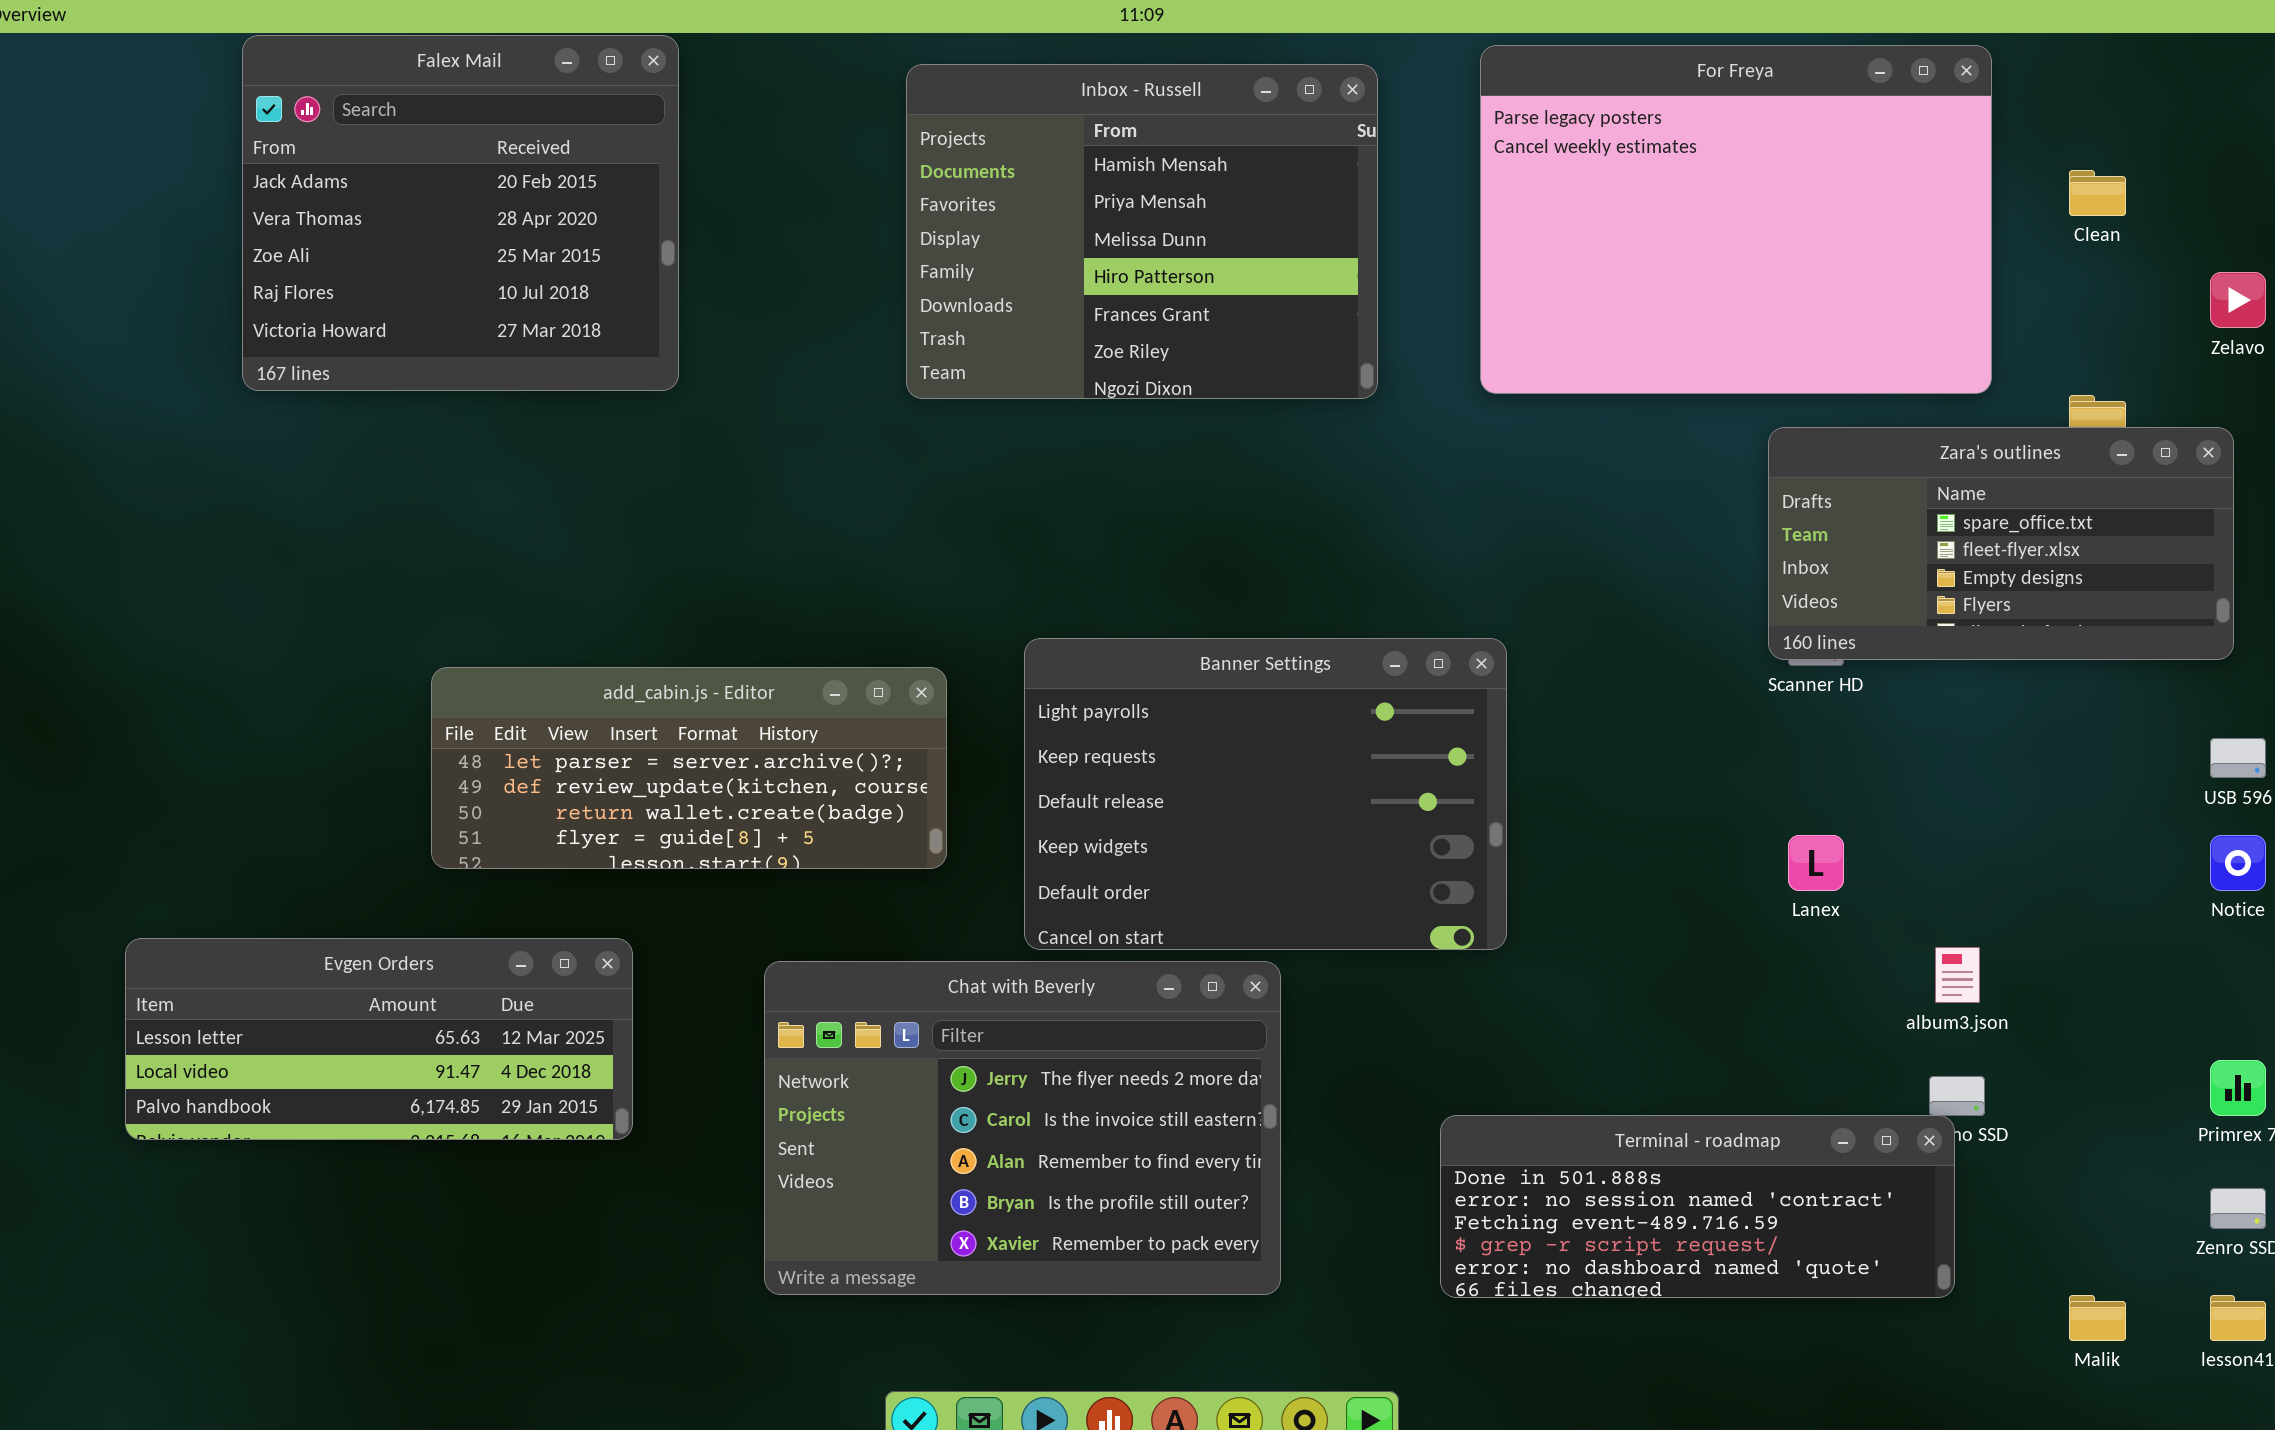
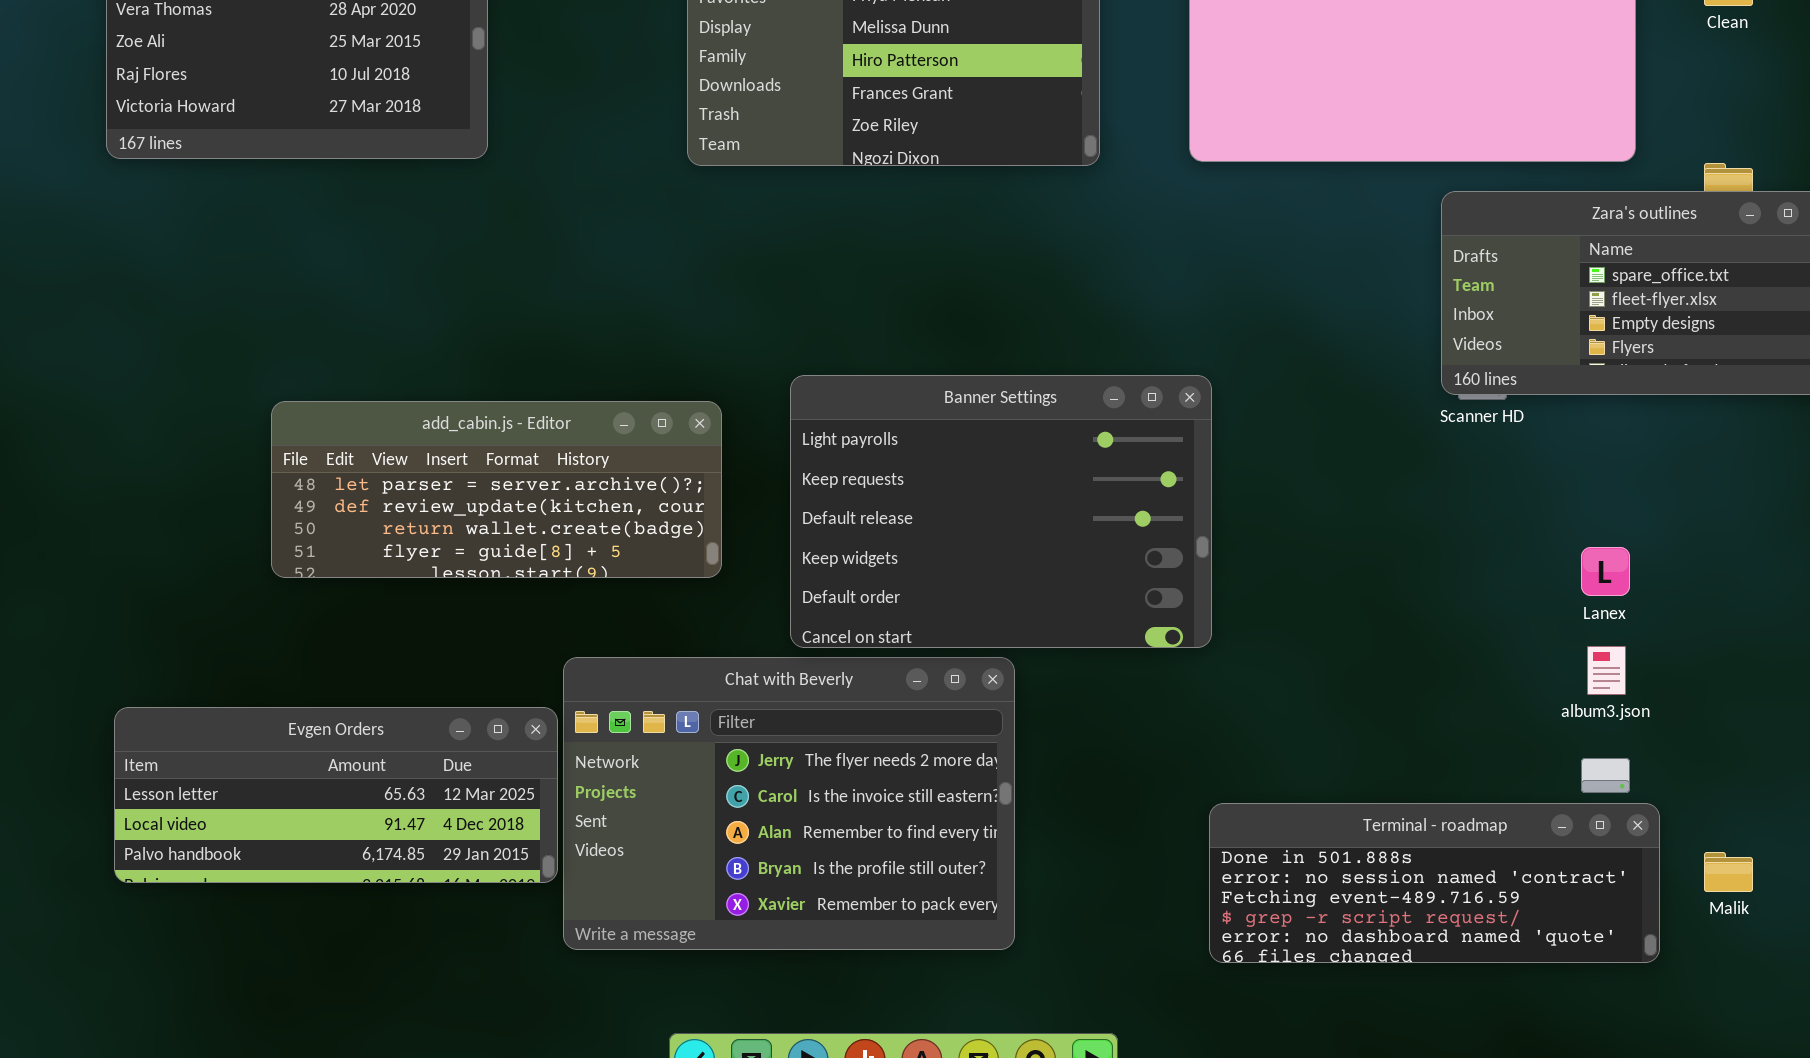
Lanex: [1788,835,1844,891] -> [1581,547,1630,596], moved
Evgen Orders: [125,938,633,1140] -> [114,707,558,883], moved
Terminal - roadmap: [1440,1115,1955,1298] -> [1209,803,1660,963], moved
Malik: [2069,1295,2126,1341] -> [1704,852,1753,892], moved

